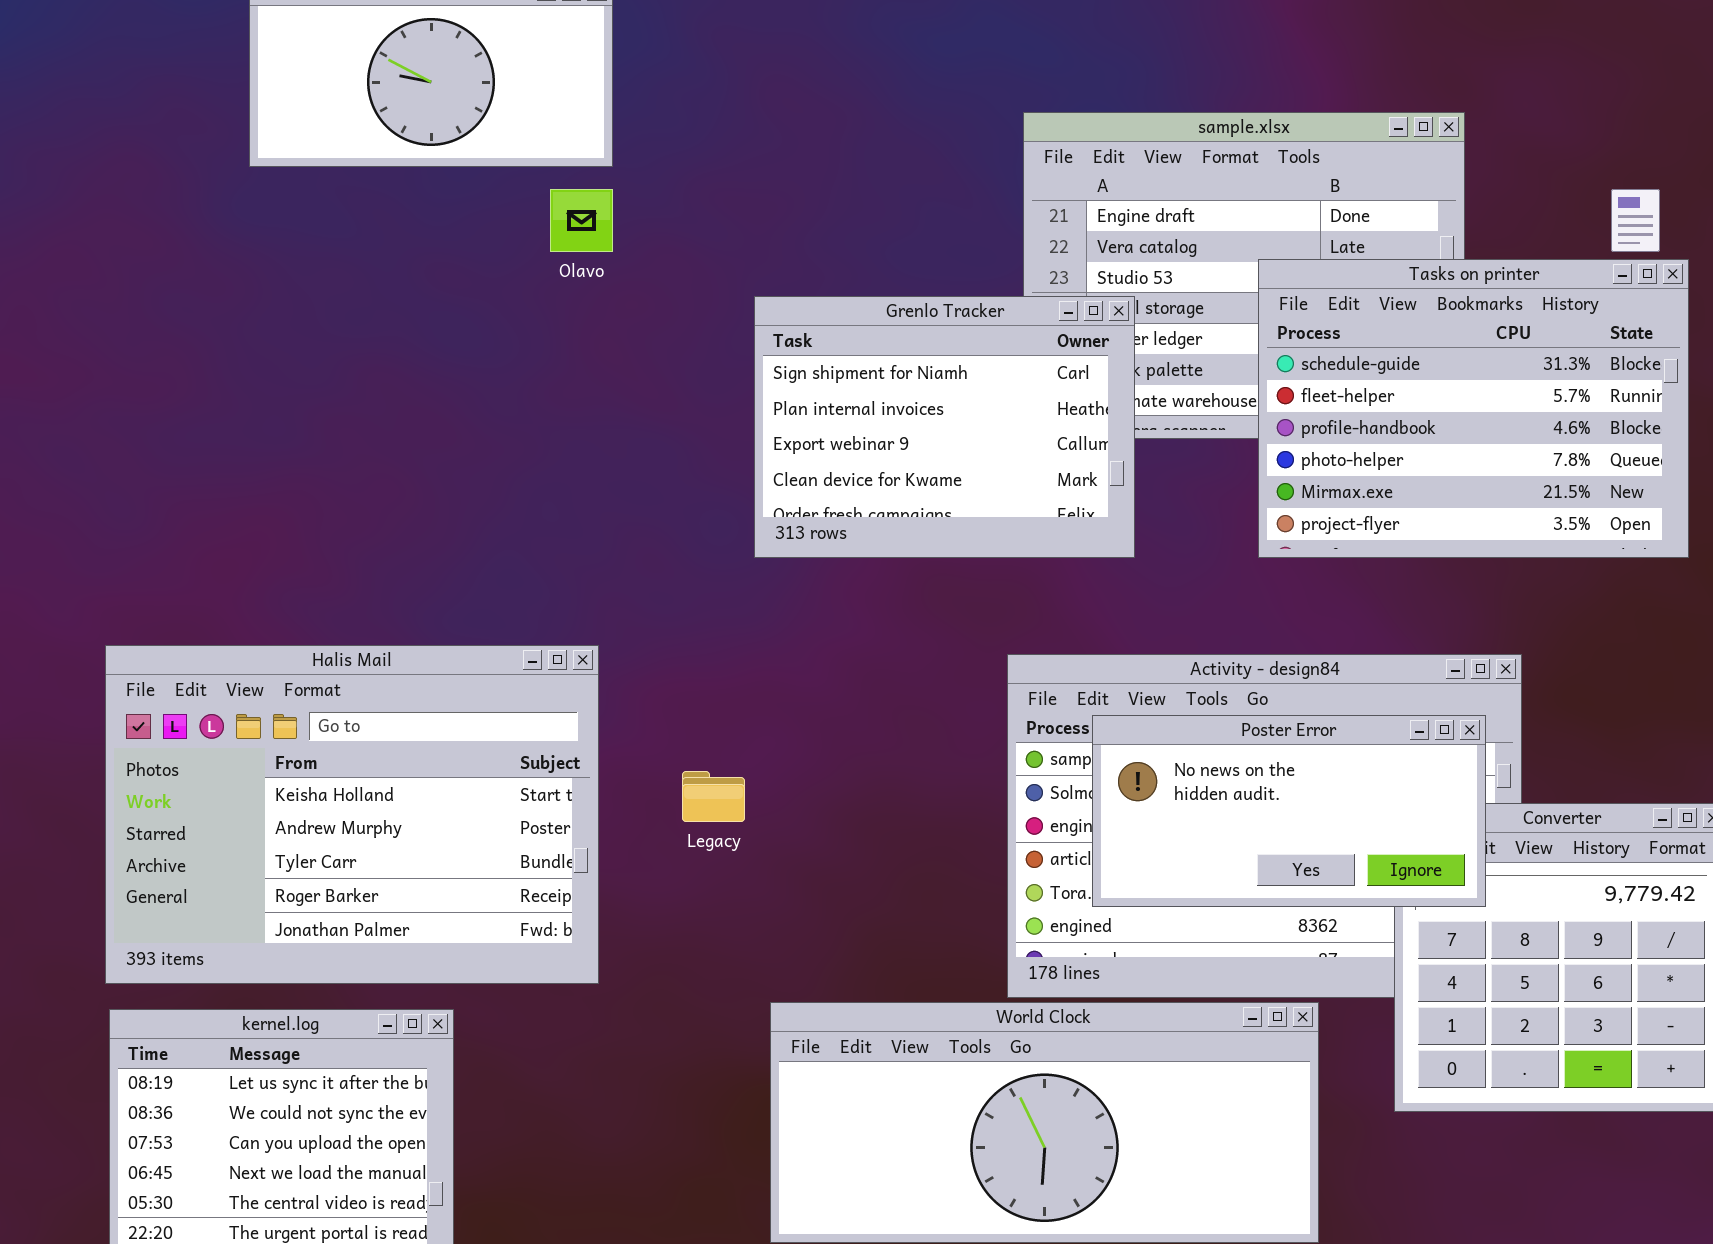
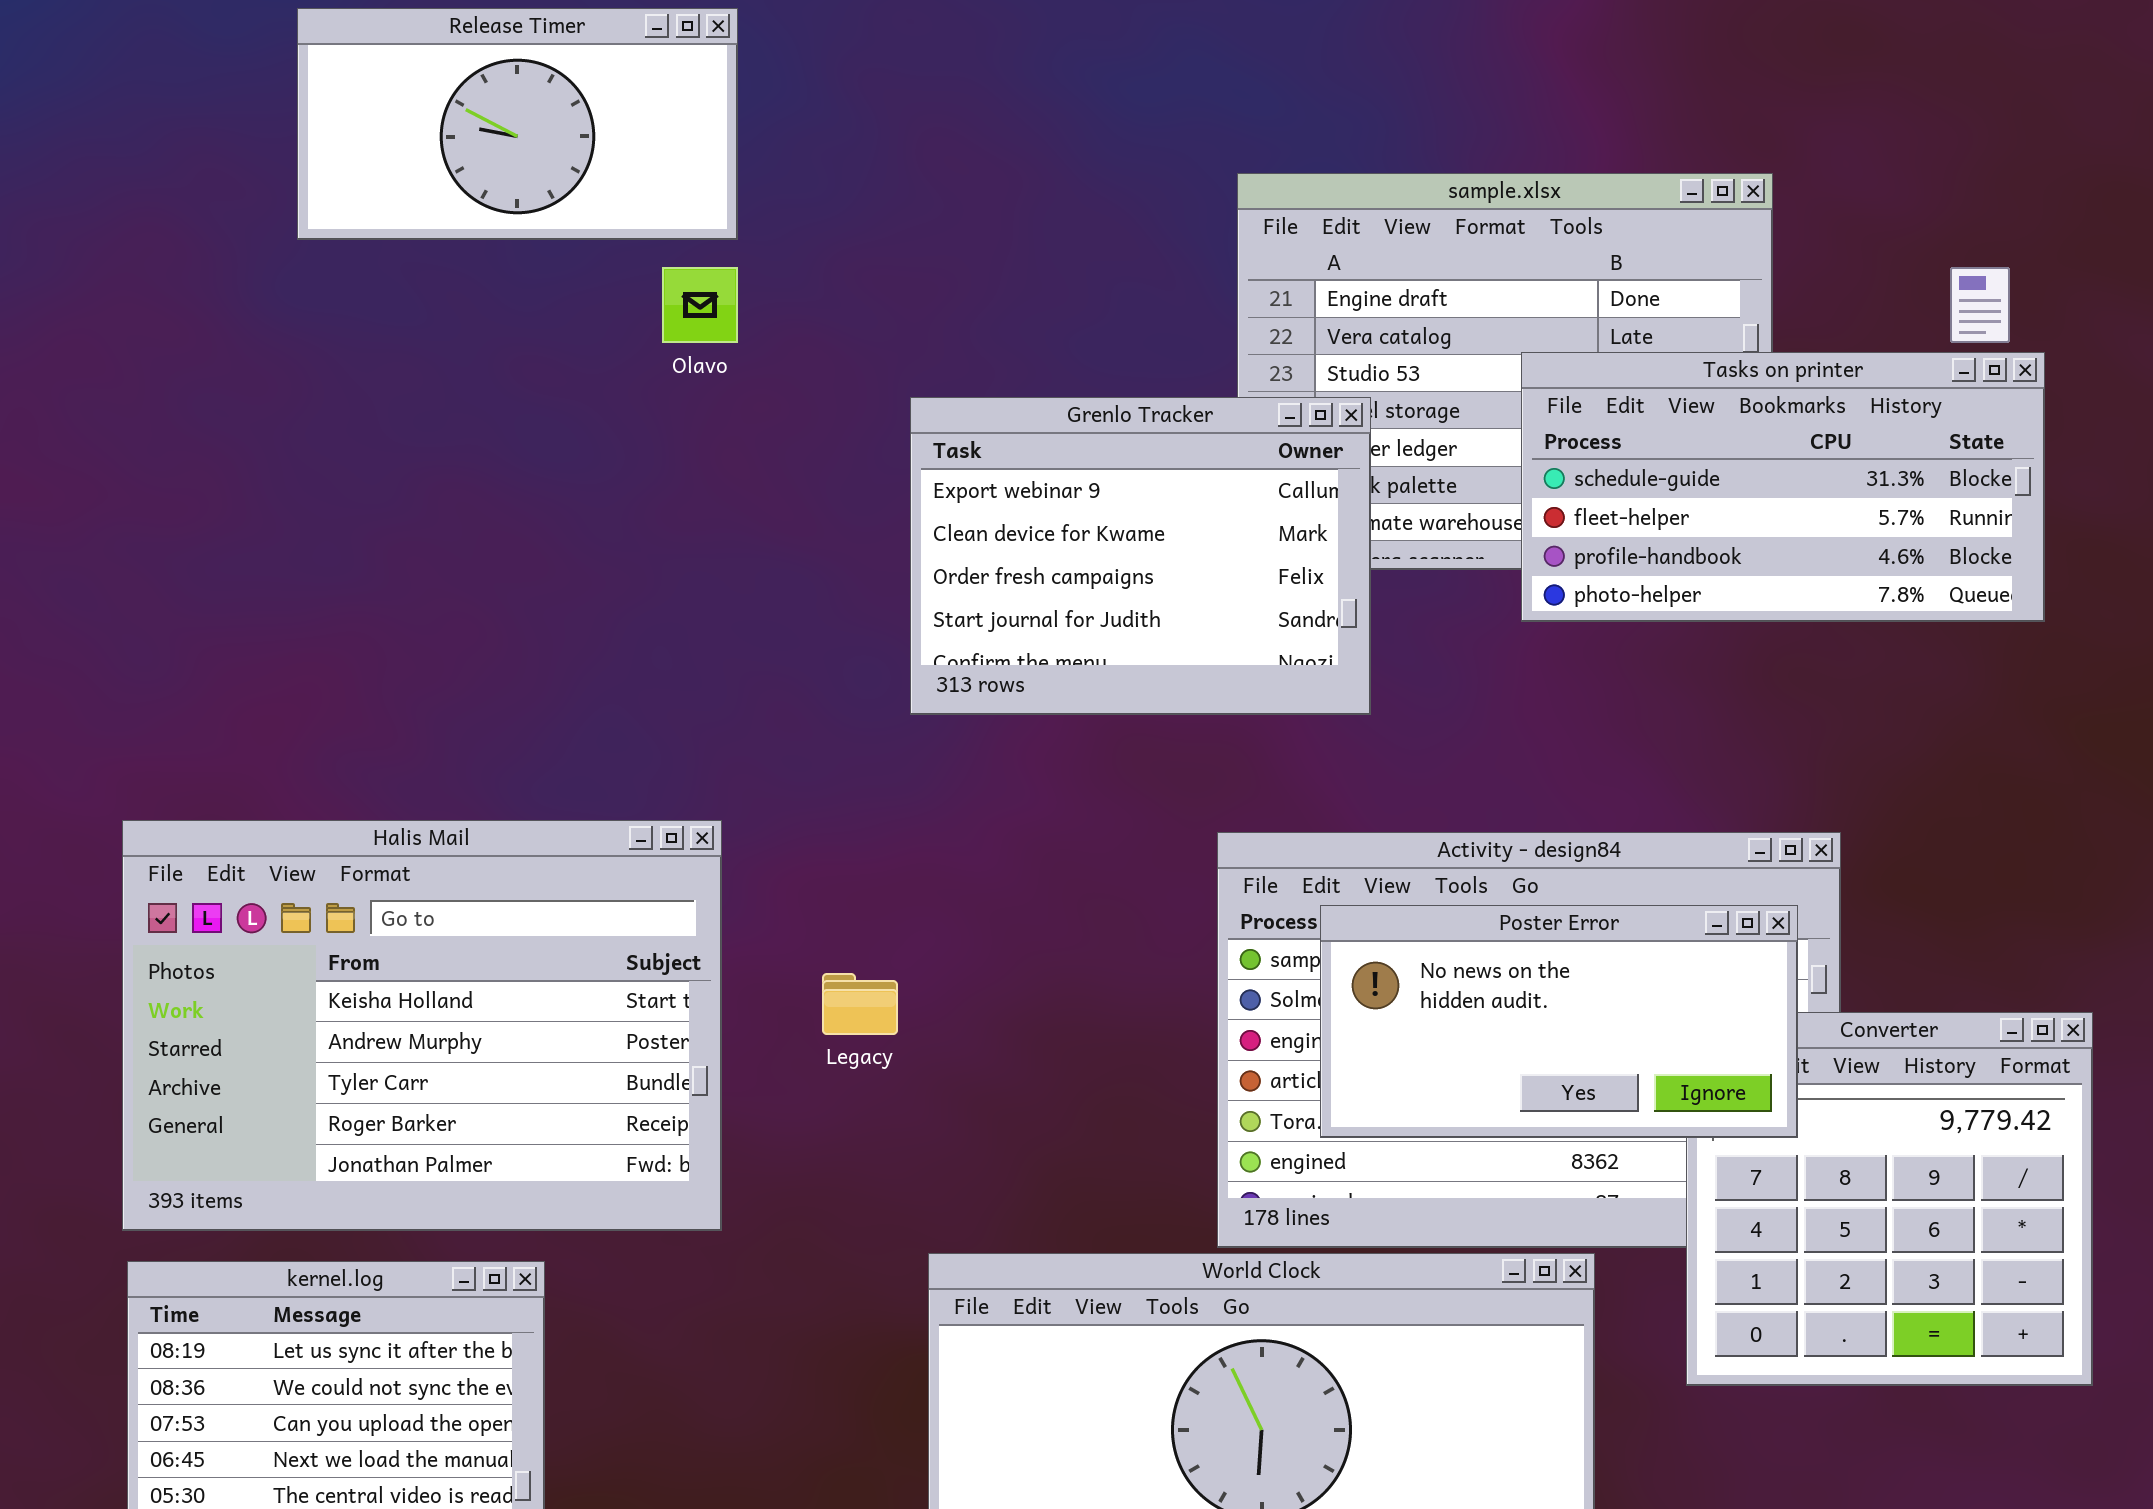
Tasks on printer: [1258,259,1689,558] -> [1521,352,2045,622], resized
Grenlo Tracker: [754,296,1135,558] -> [910,397,1371,715], scrolled down 2 rows

